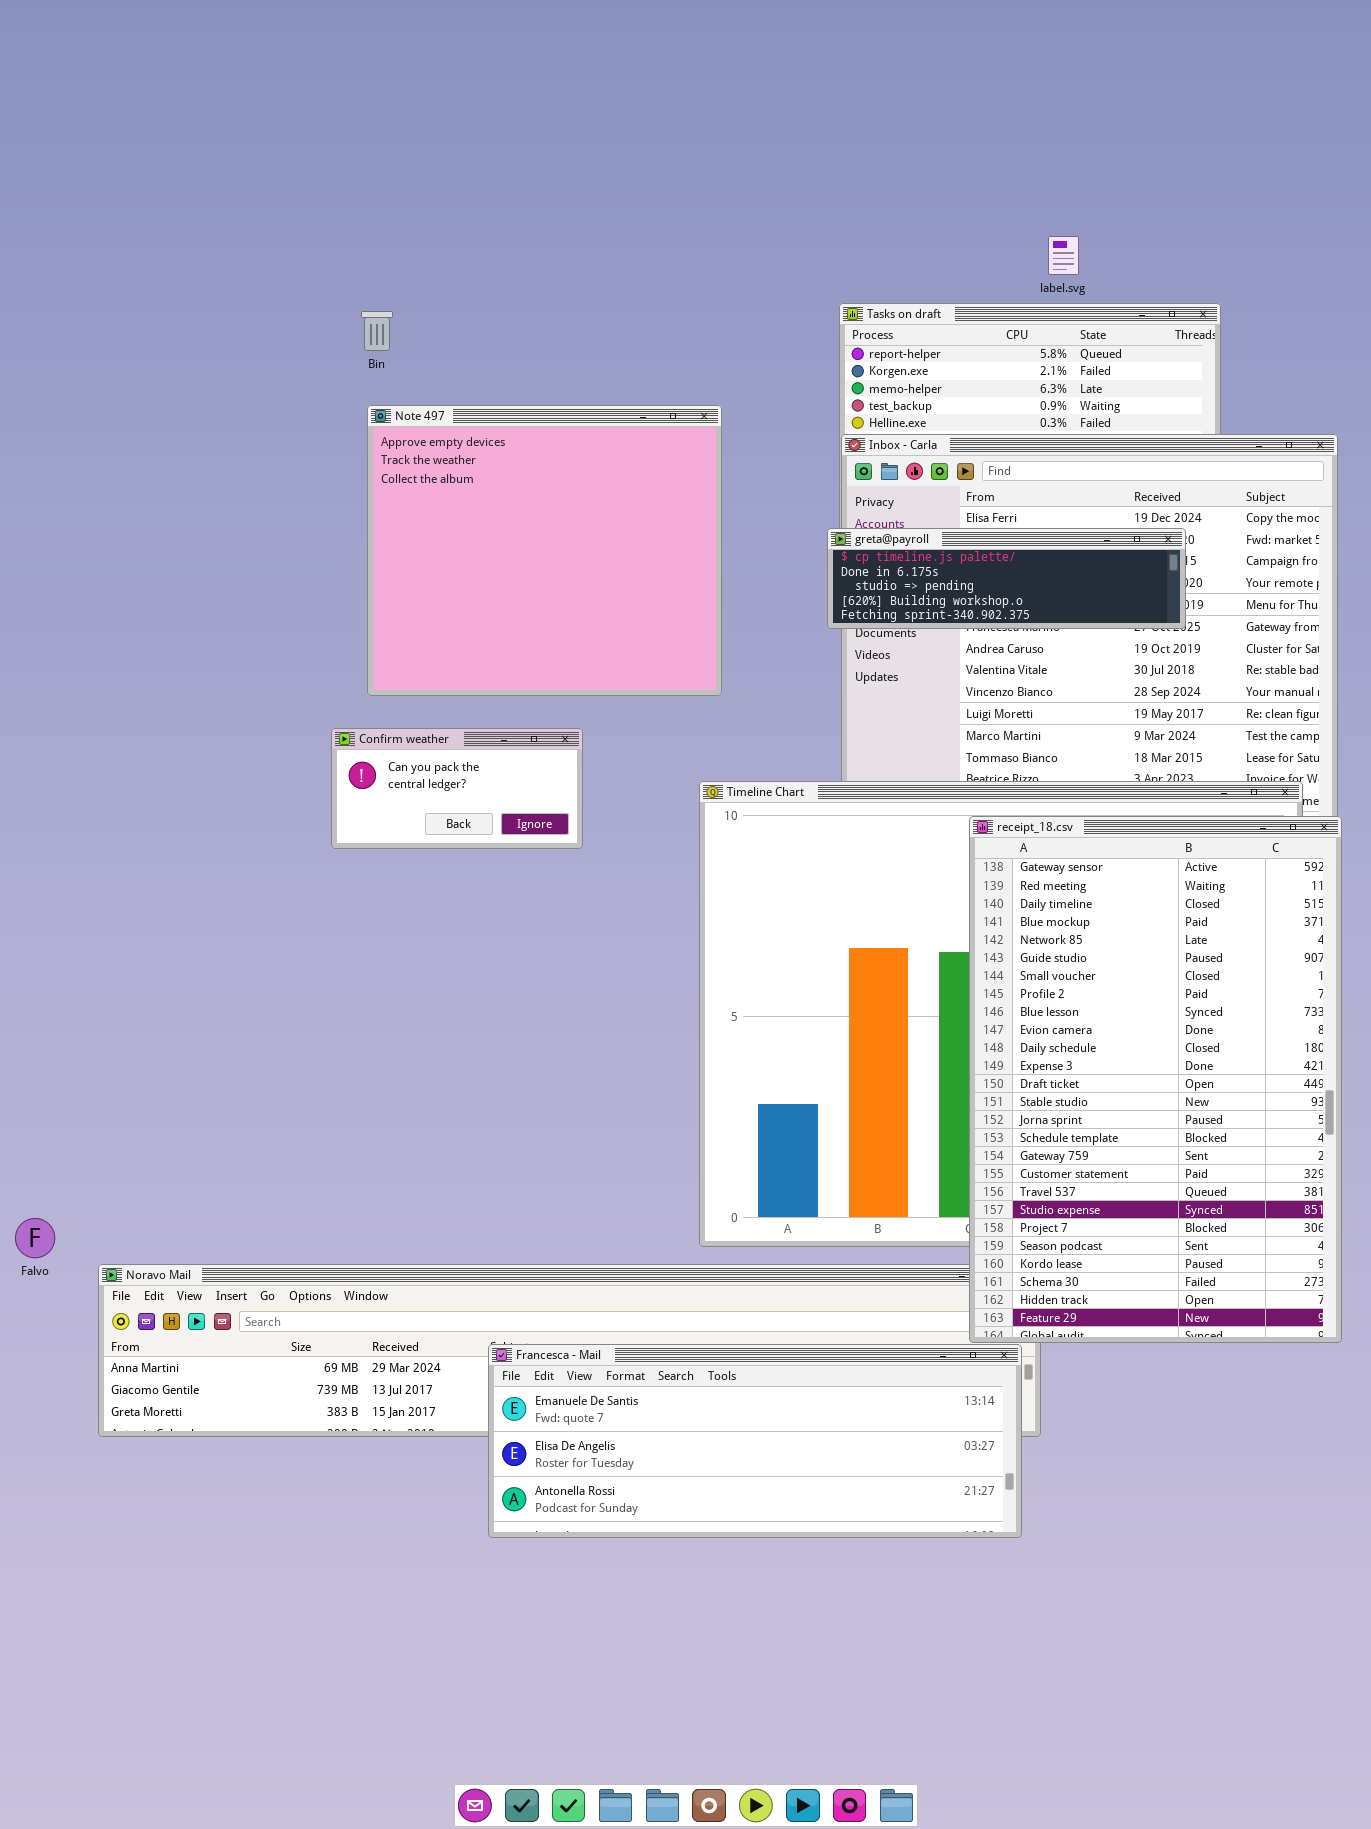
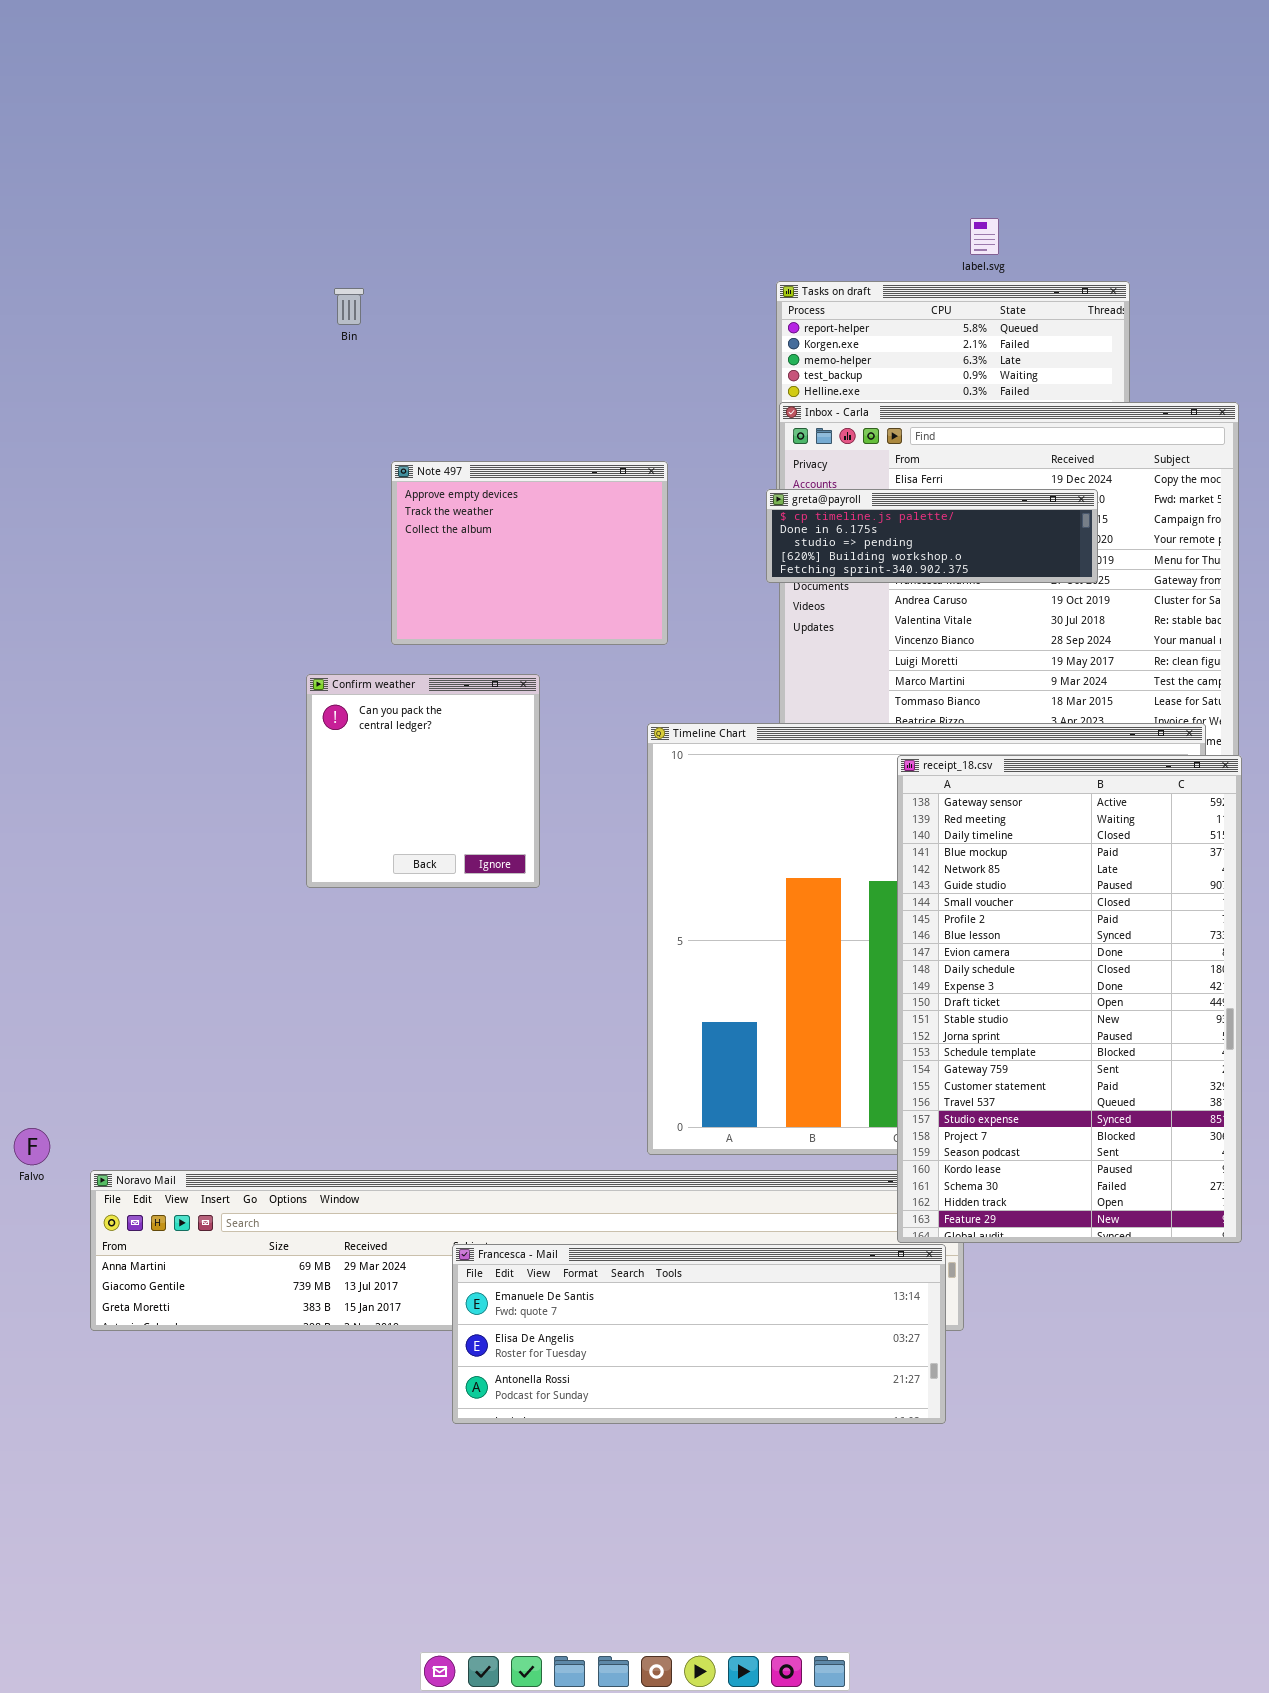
Note 497: [367,405,722,696] -> [391,461,668,645], resized
Confirm weather: [331,728,583,849] -> [306,674,540,888], resized

